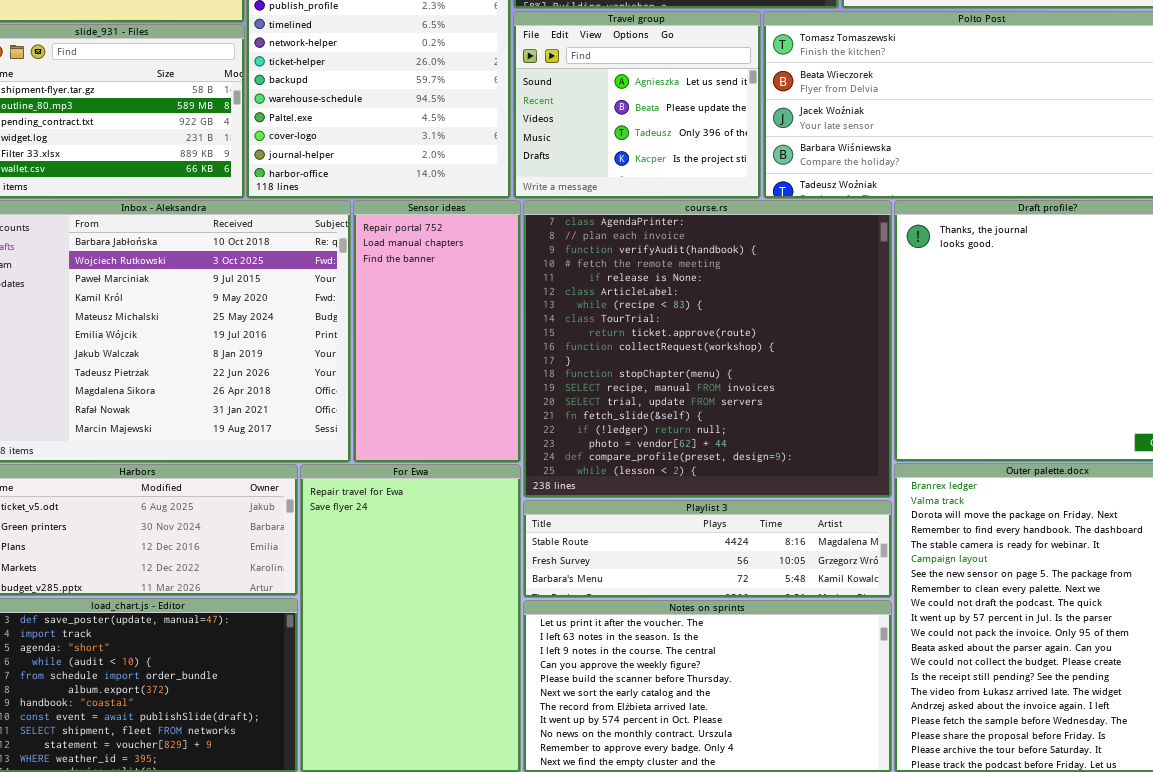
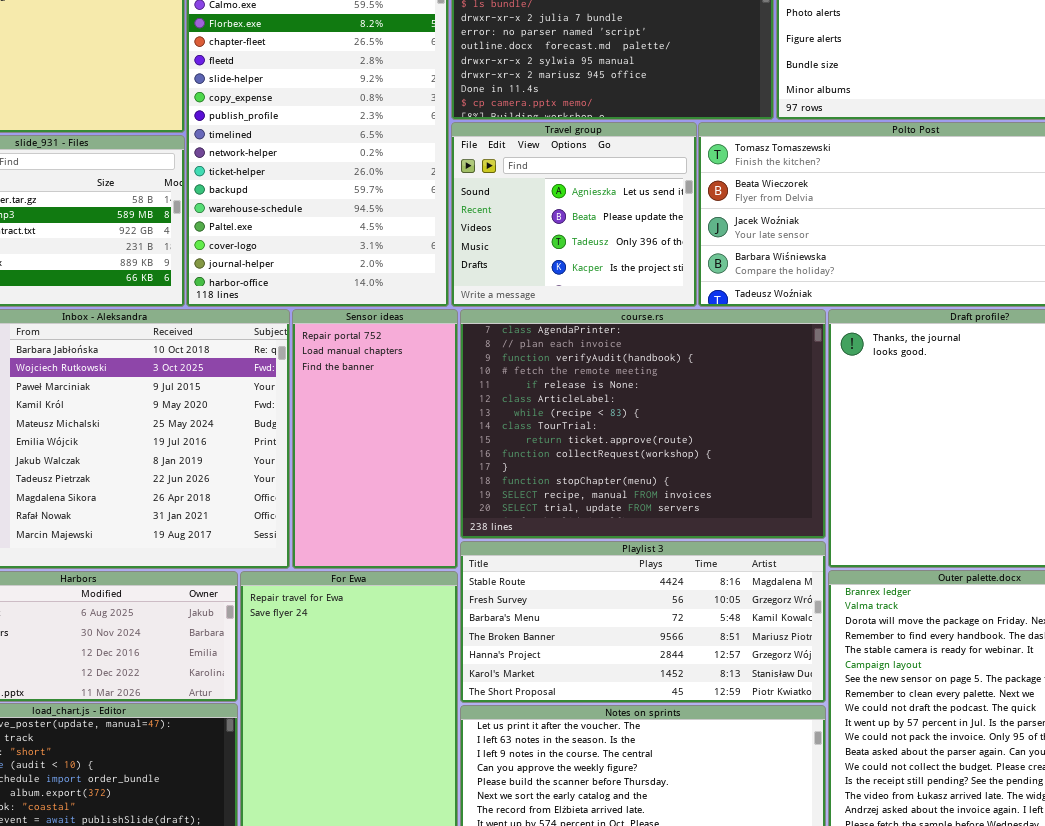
course.rs: [523,200,892,498] -> [460,309,826,539], resized
Playlist 3: [523,500,892,598] -> [460,541,826,703], resized

